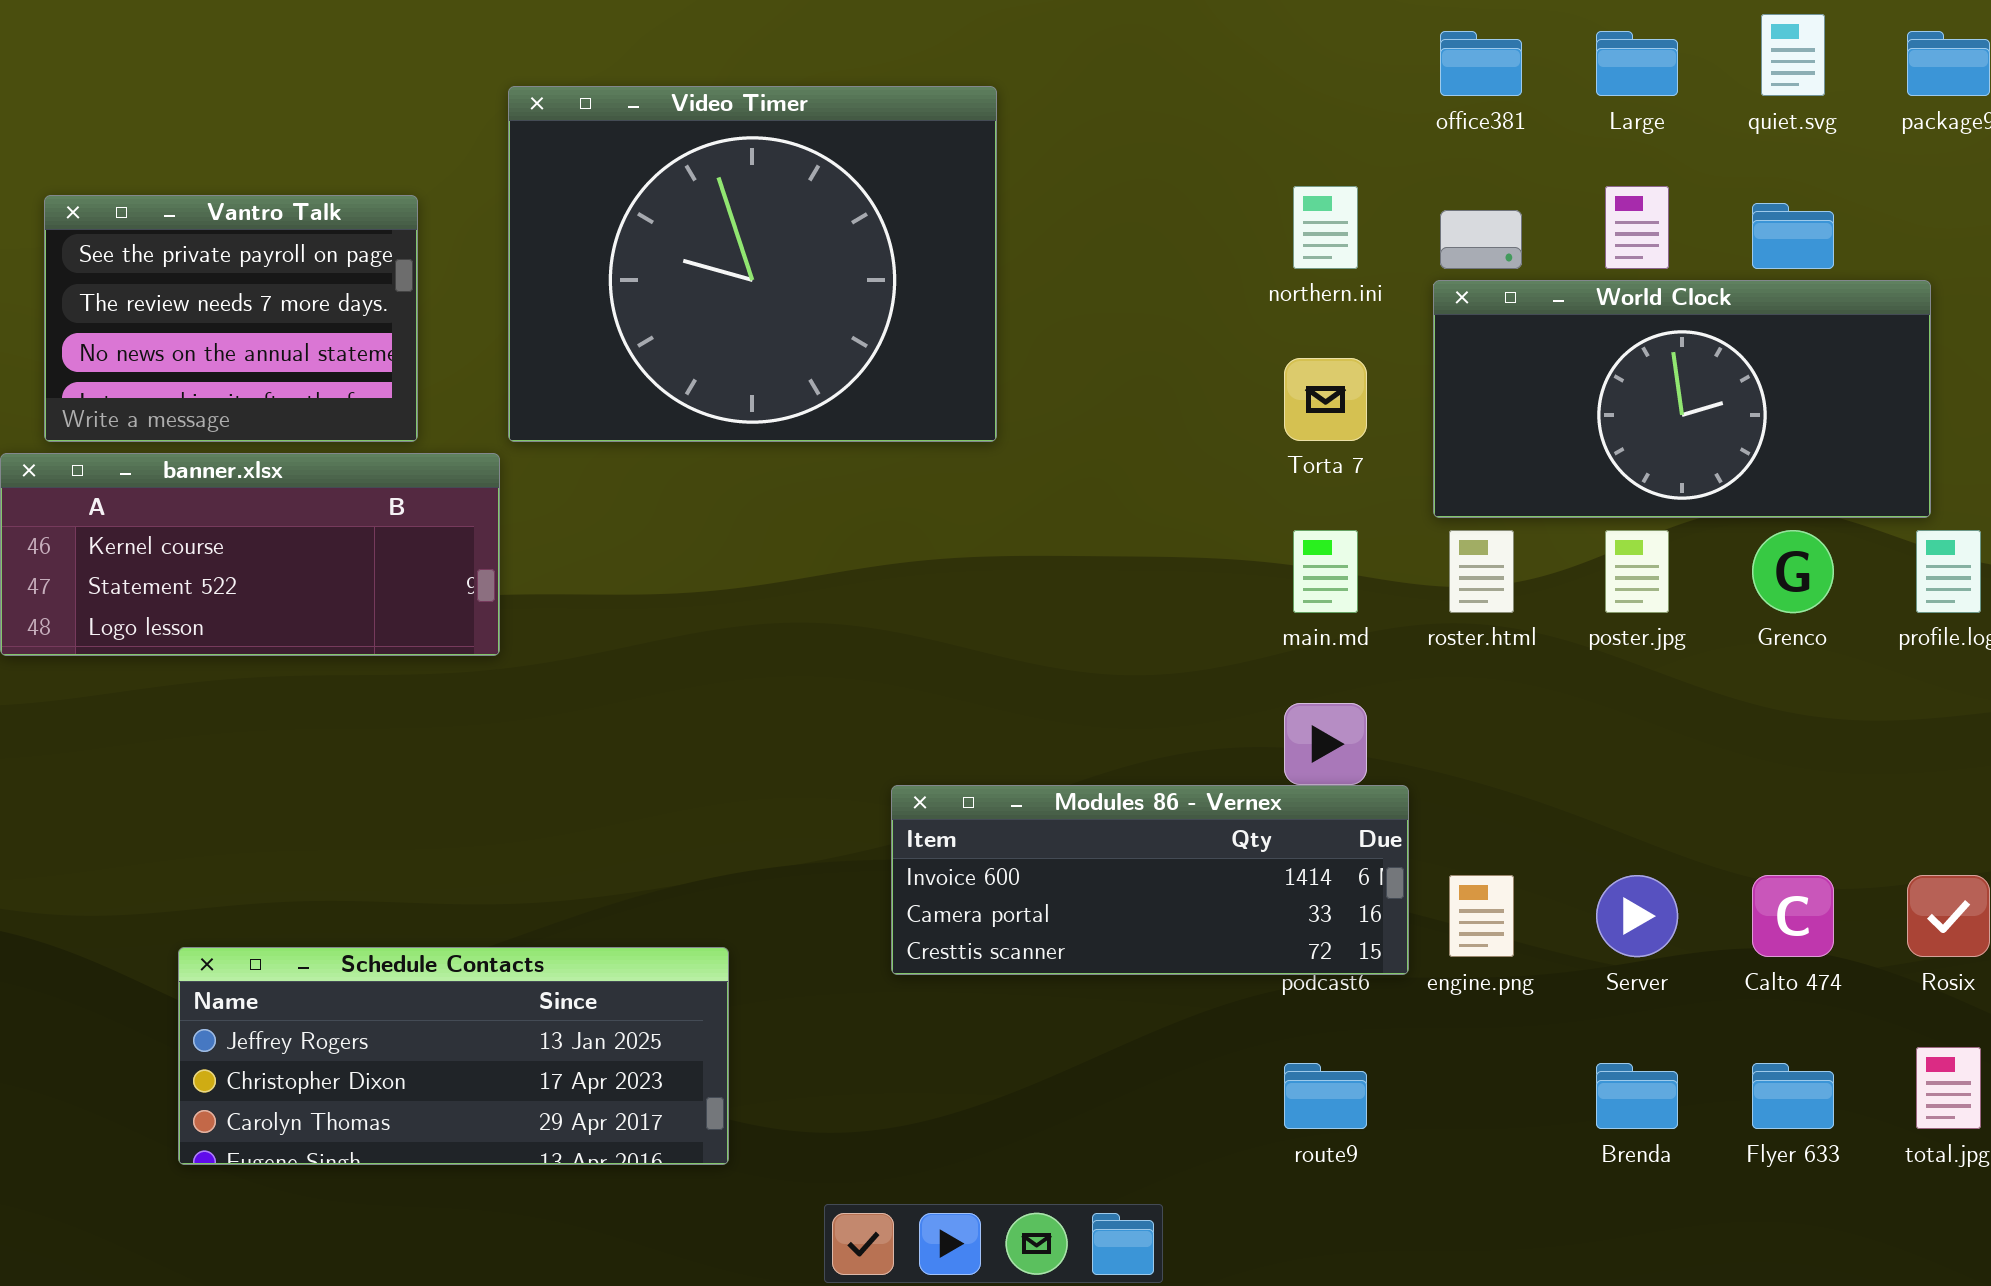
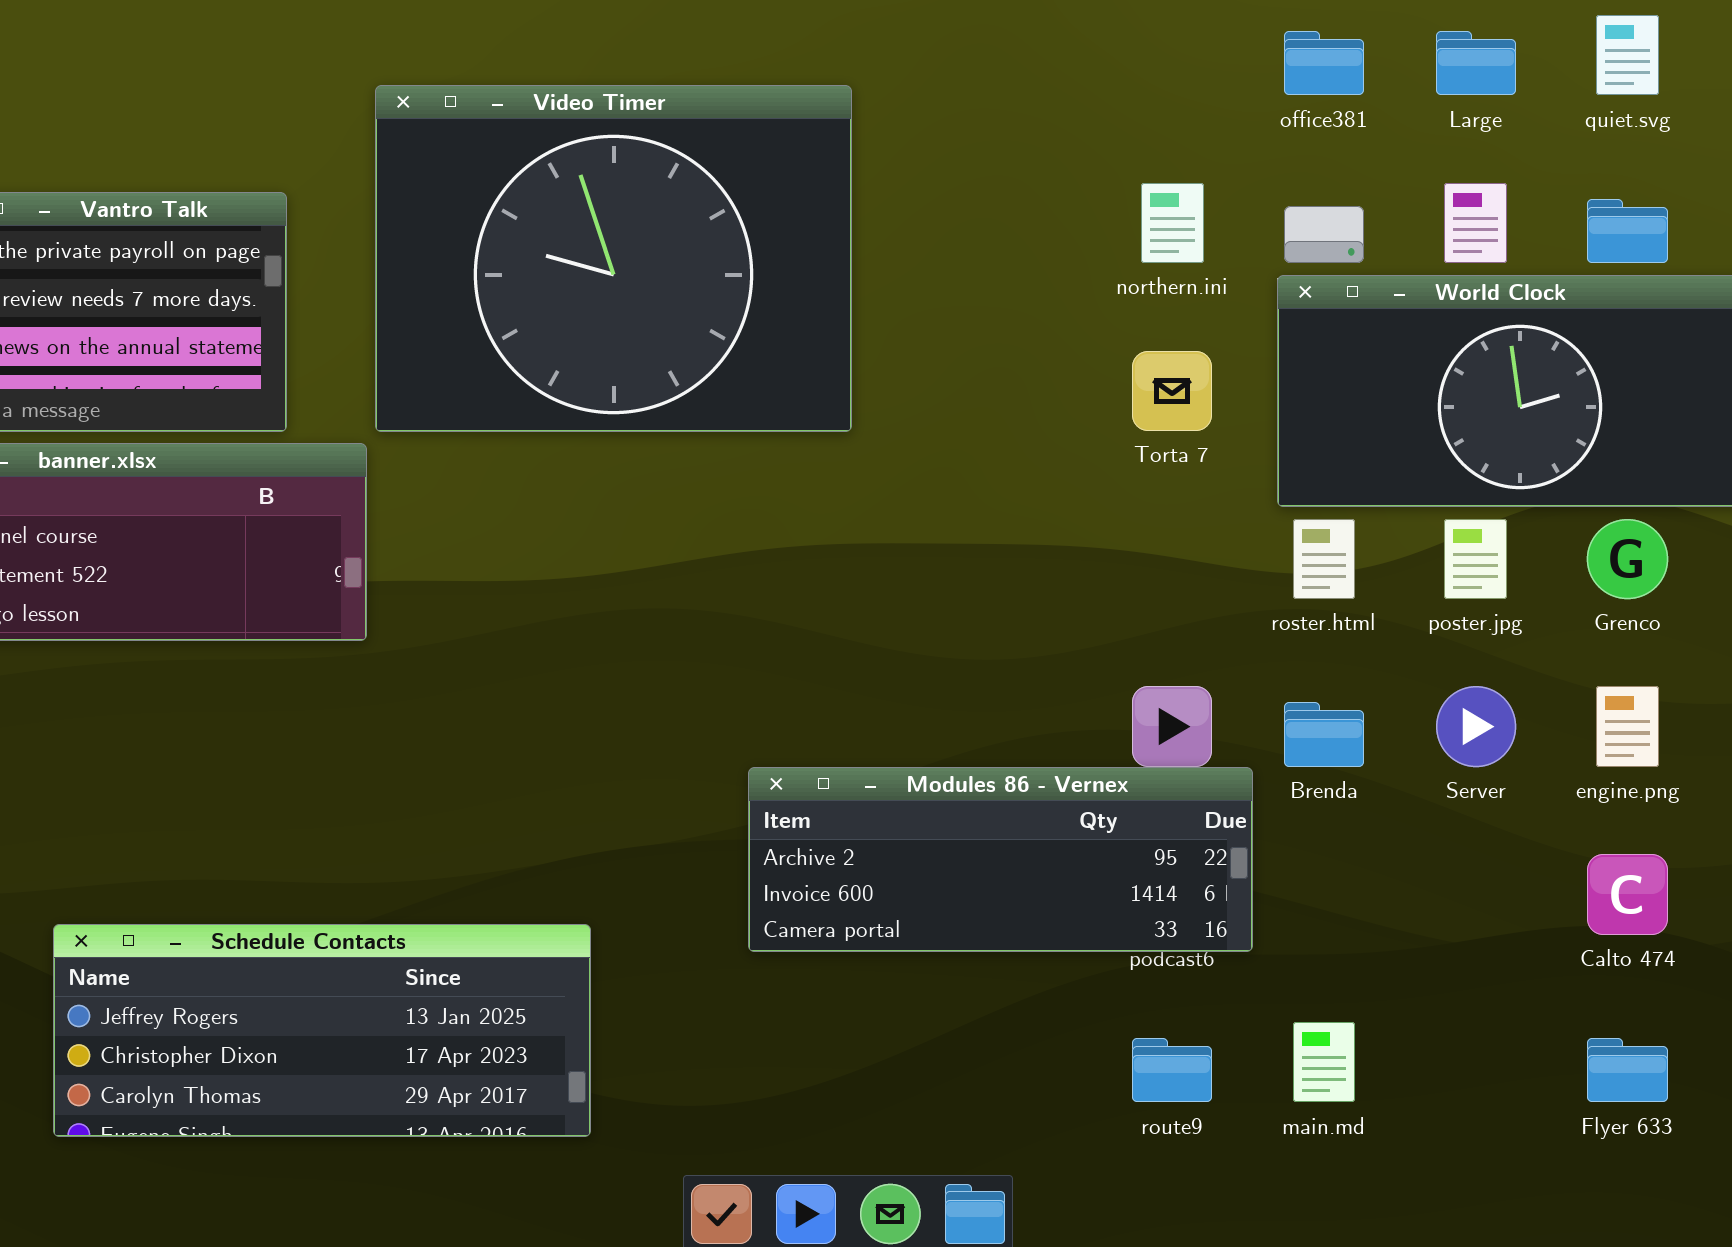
main.md: [1293,530,1358,613] -> [1293,1022,1355,1102], moved
Modules 86 - Vernex: [891,785,1409,975] -> [748,767,1253,952], scrolled up 1 row
engine.png: [1449,875,1514,957] -> [1596,686,1659,767], moved
Server: [1596,875,1678,957] -> [1436,686,1516,767], moved
Brenda: [1596,1063,1678,1129] -> [1284,702,1364,767], moved

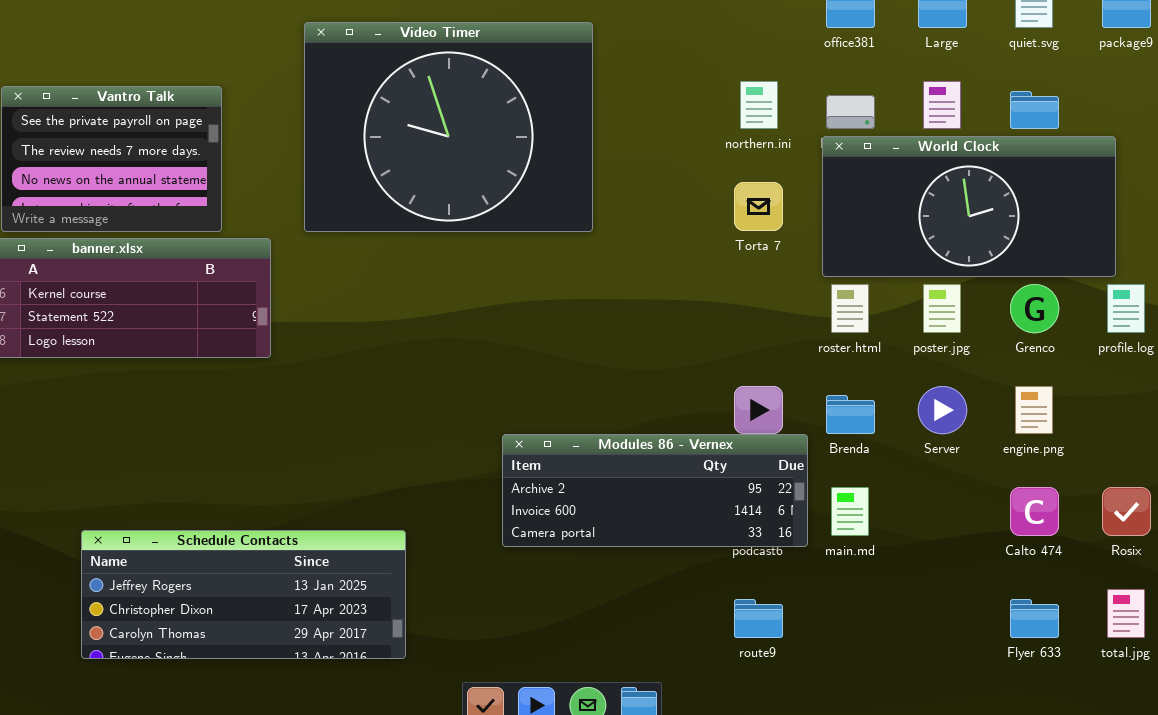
Video Timer: [375,85,852,432] -> [304,22,593,232], moved
main.md: [1293,1022,1355,1102] -> [831,487,869,536], moved

